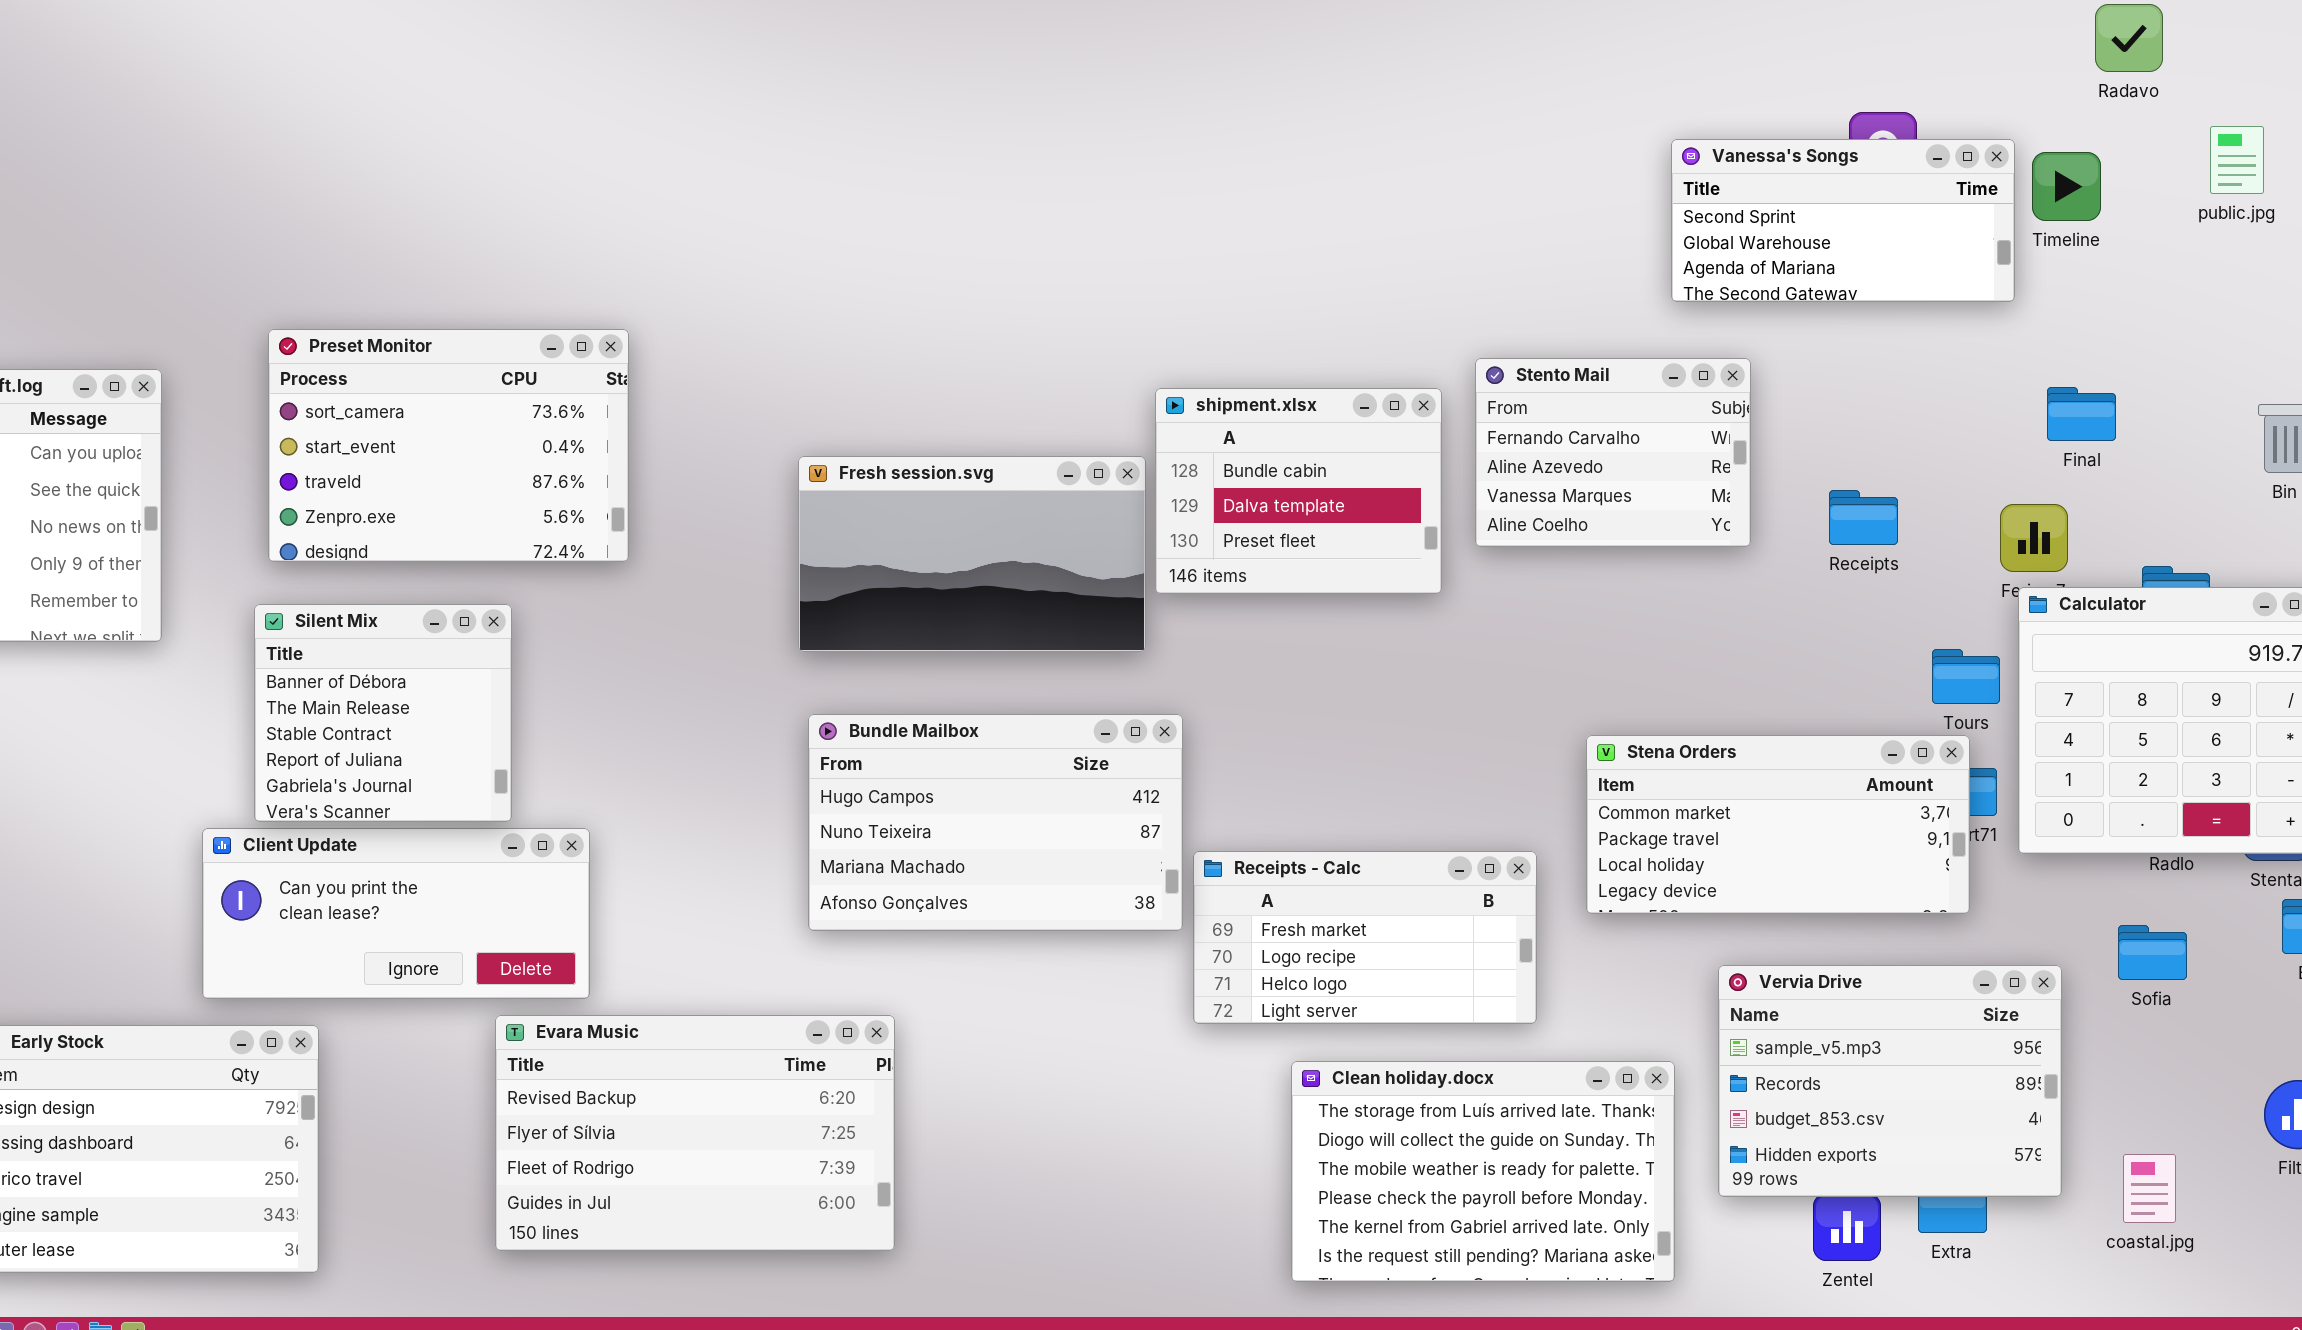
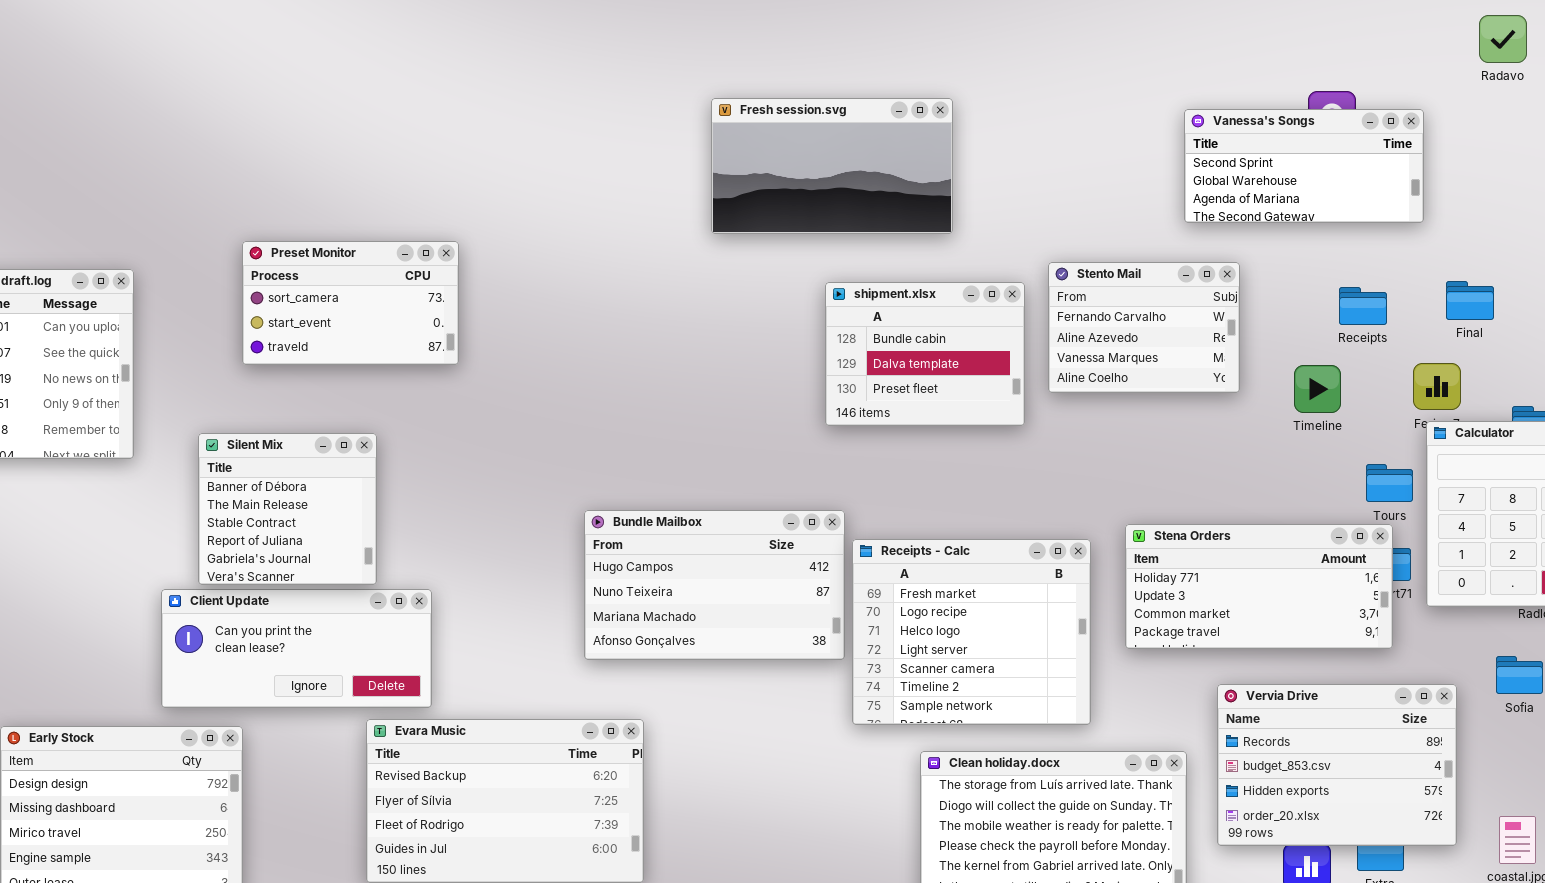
Timeline: [2032,152,2101,221] -> [1294,365,1341,413], moved
Preset Monitor: [268,329,629,562] -> [242,241,459,365], resized
Fresh session.svg: [798,456,1146,652] -> [711,98,953,234], moved
Receipts: [1829,490,1898,545] -> [1339,287,1387,325], moved
Stena Orders: [1586,735,1970,914] -> [1125,524,1393,649], scrolled up 2 rows
Receipts - Calc: [1193,851,1537,1024] -> [852,539,1091,725], resized
Vervia Drive: [1718,965,2062,1197] -> [1217,684,1457,846], scrolled down 1 row

